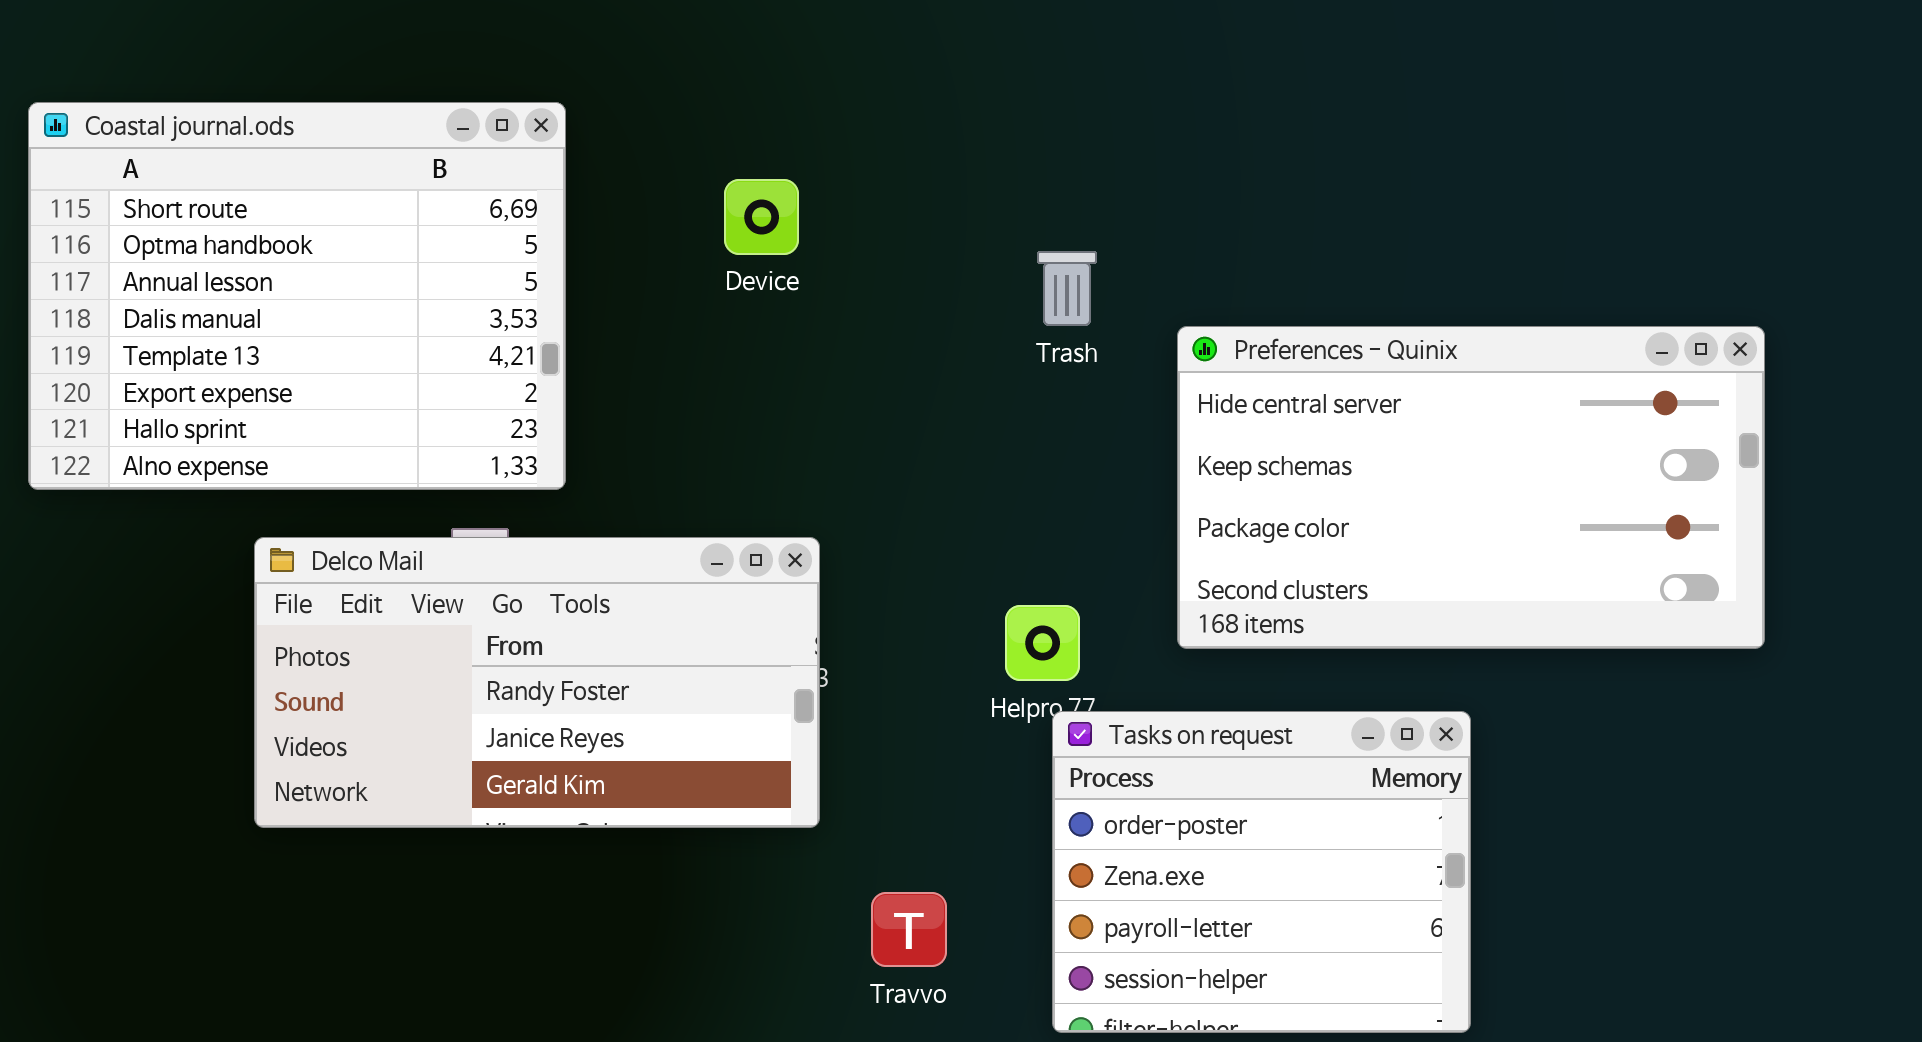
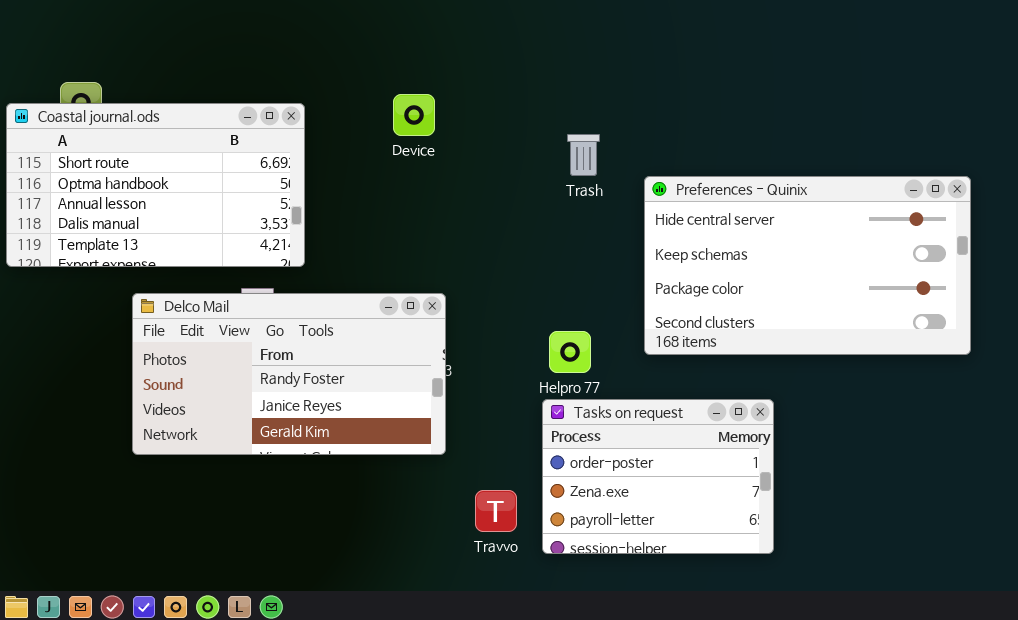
Coastal journal.ods: [28,102,566,490] -> [6,103,305,267], resized
Tasks on request: [1052,711,1471,1033] -> [542,399,774,554], moved, resized

